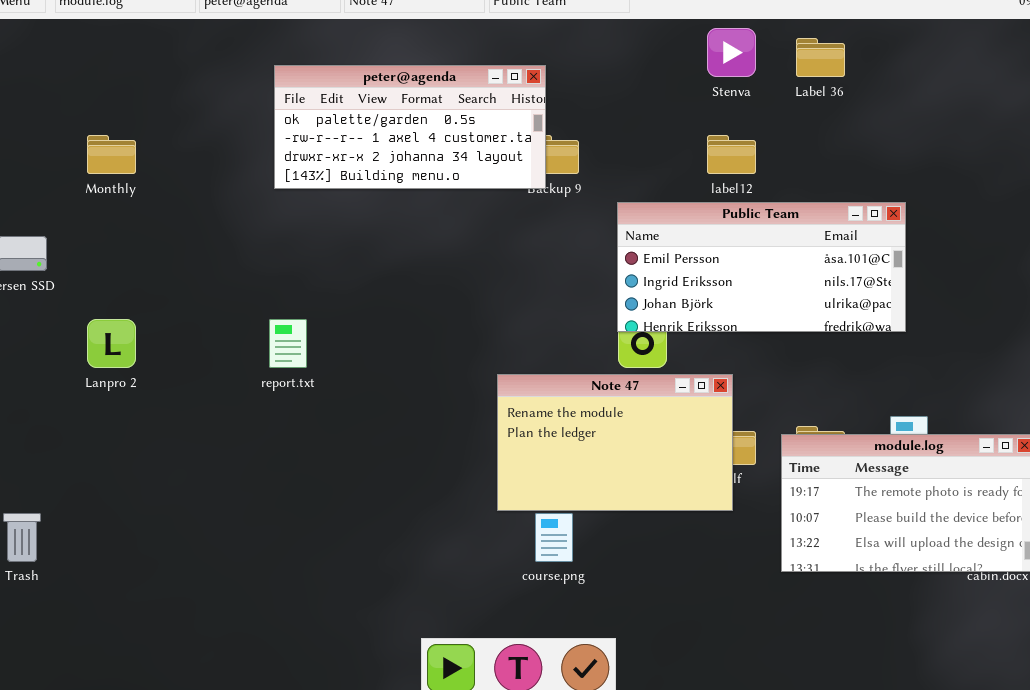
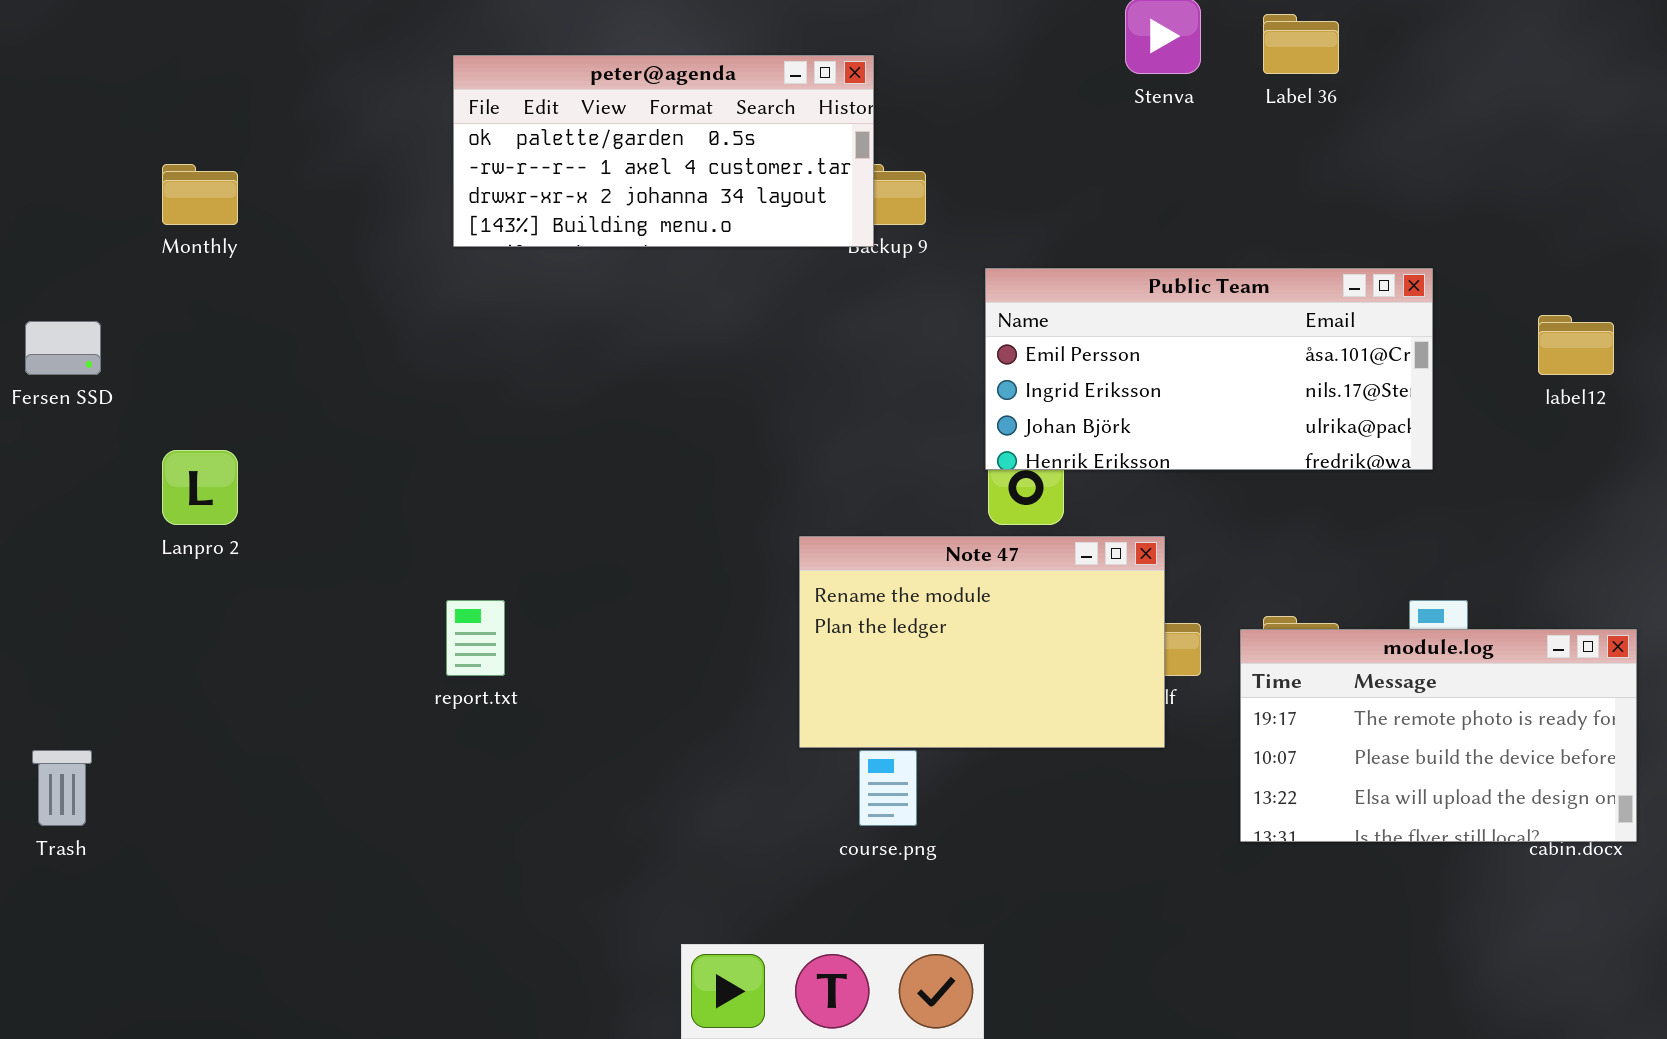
label12: [707,135,756,174] -> [1538,315,1614,375], moved
report.txt: [269,319,307,368] -> [446,600,505,676], moved

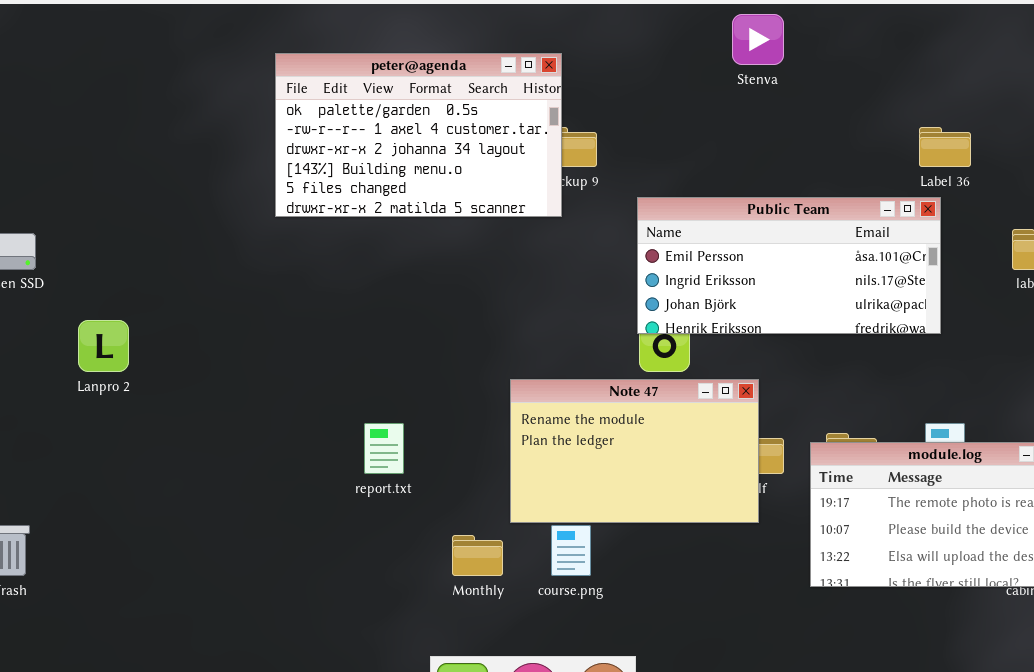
Label 36: [1263,14,1339,74] -> [919,127,971,167], moved
peter@agenda: [453,55,874,247] -> [275,53,562,217], resized
Monthly: [162,164,238,225] -> [452,535,503,576], moved
report.txt: [446,600,505,676] -> [364,423,404,474], moved

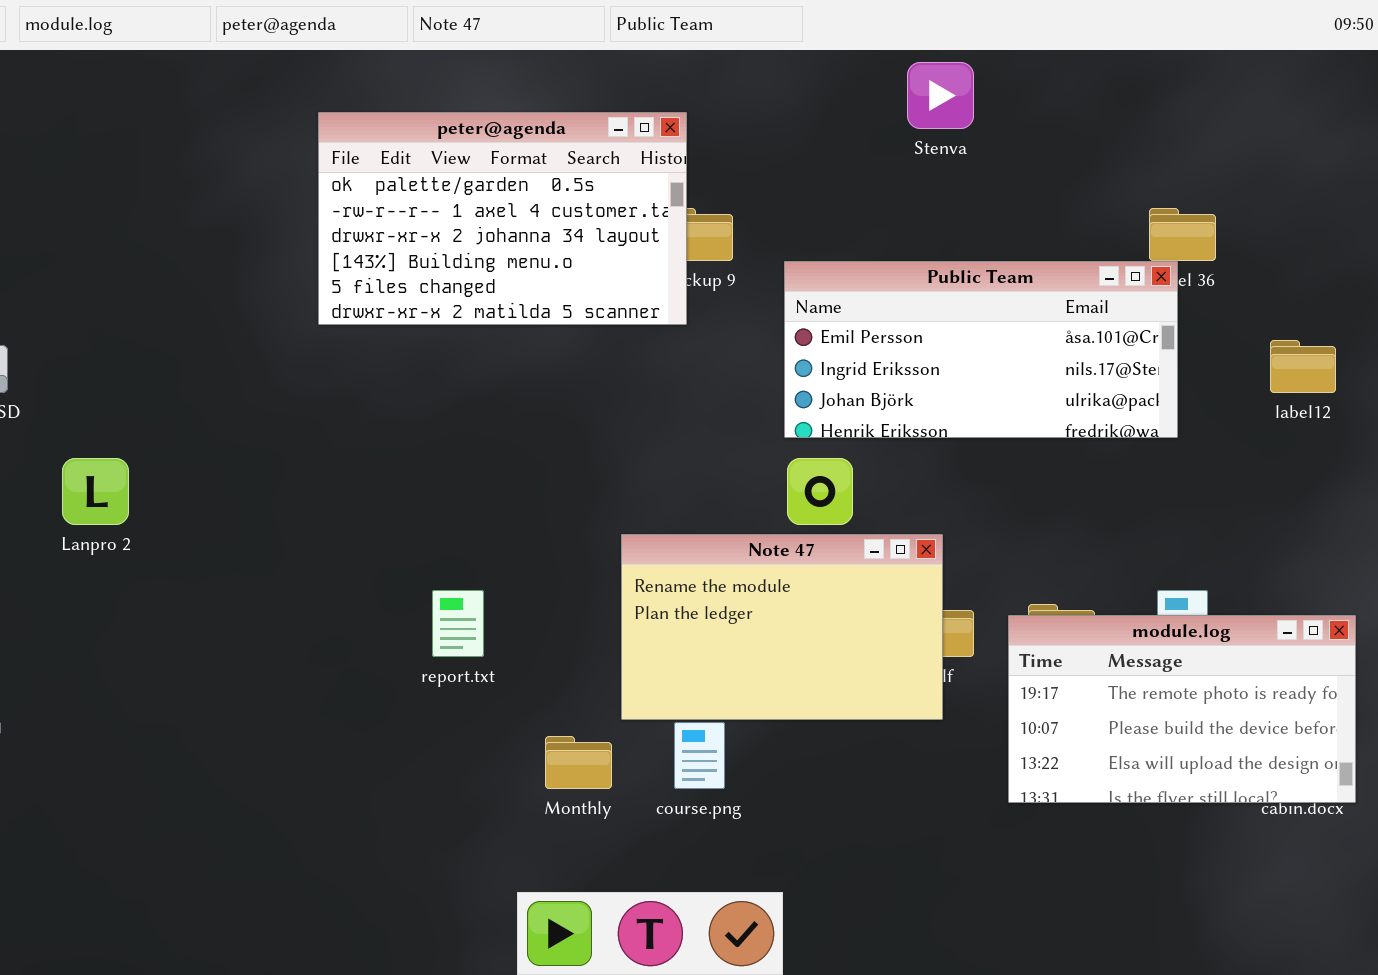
Public Team: [637,197,941,334] -> [784,261,1178,438], moved

